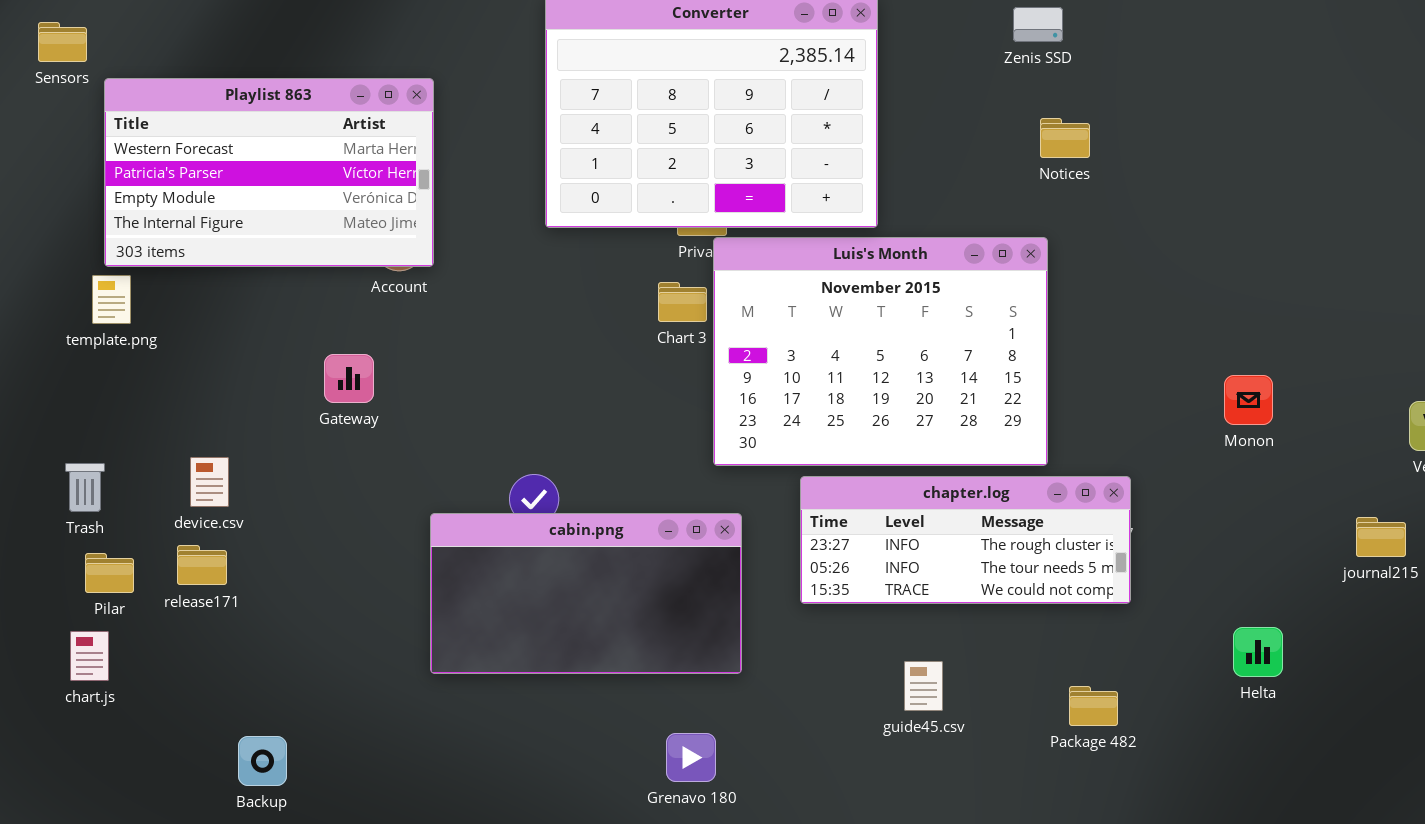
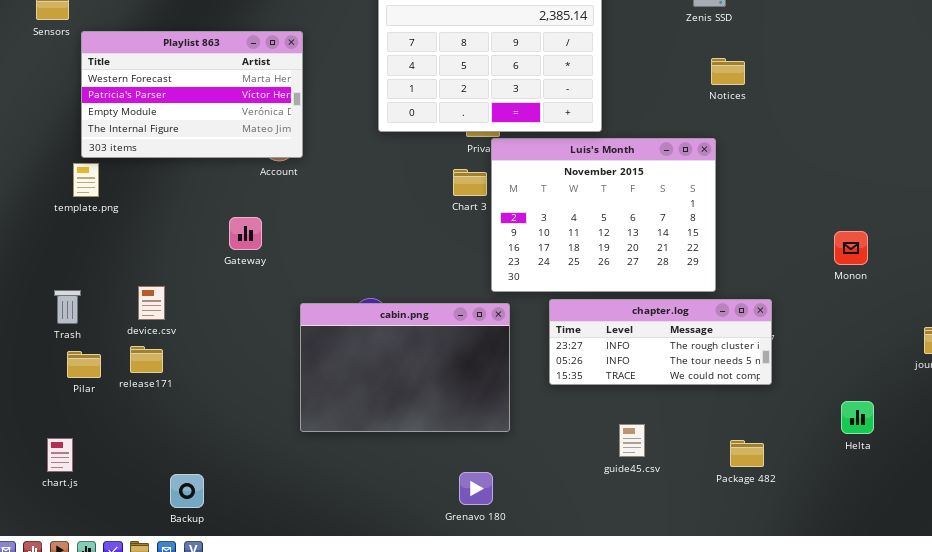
cabin.png: [430,513,742,674] -> [300,303,510,432], resized
chart.js: [70,631,109,681] -> [47,438,73,472], moved

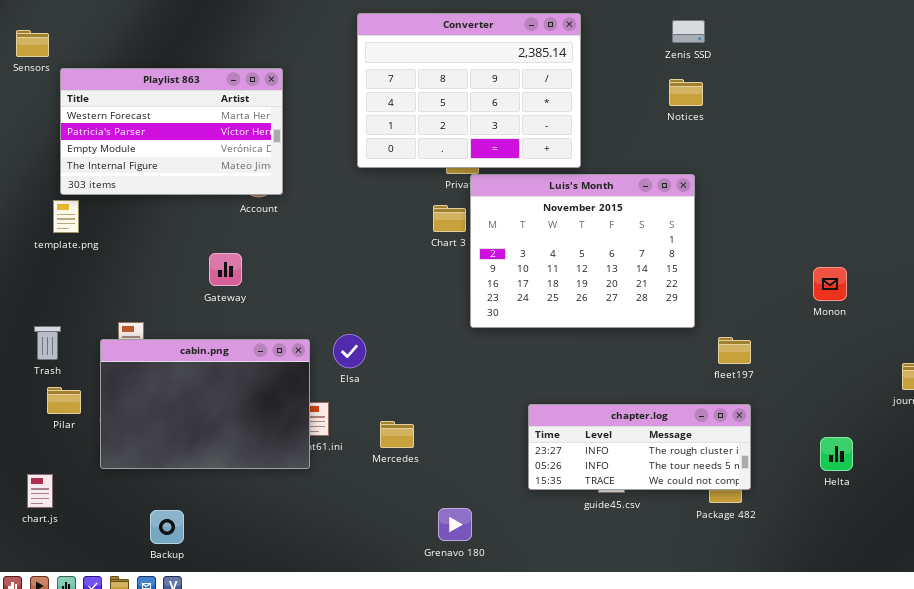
Notices: [711,58,745,85] -> [669,79,703,106], moved
chapter.log: [549,299,772,385] -> [528,404,751,490], moved
cabin.png: [300,303,510,432] -> [100,339,310,469], moved

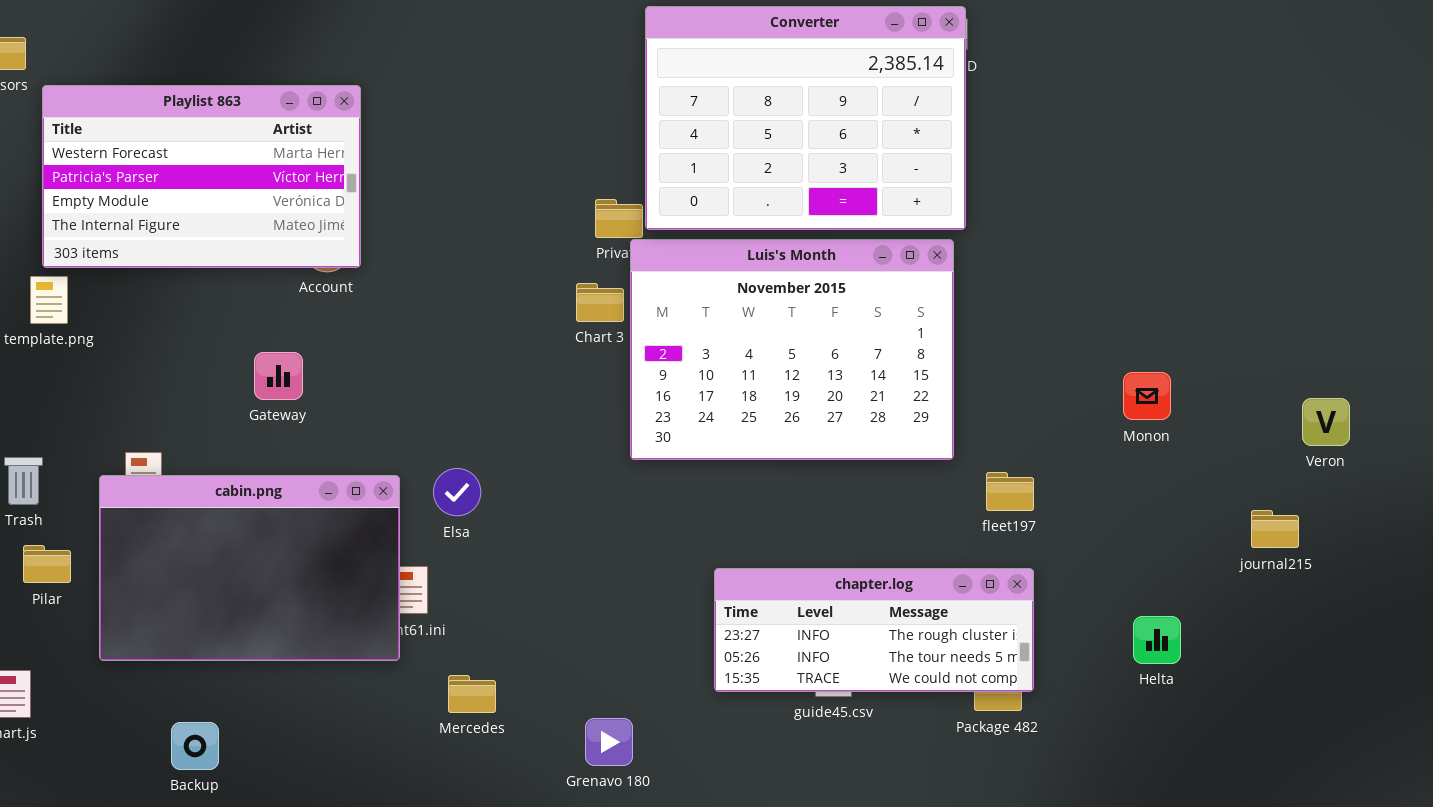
Converter: [357,13,581,168] -> [645,6,966,230], moved
Mercedes: [380,421,414,448] -> [448,675,496,713], moved

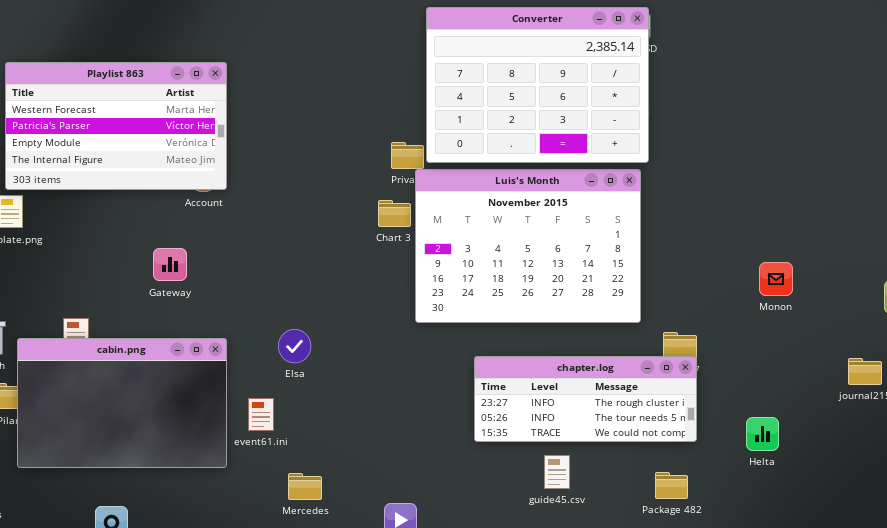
cabin.png: [99,475,400,661] -> [17,338,227,468], moved
chapter.log: [714,568,1034,692] -> [474,356,697,442], moved
Helta: [1133,616,1181,664] -> [746,417,779,451], moved

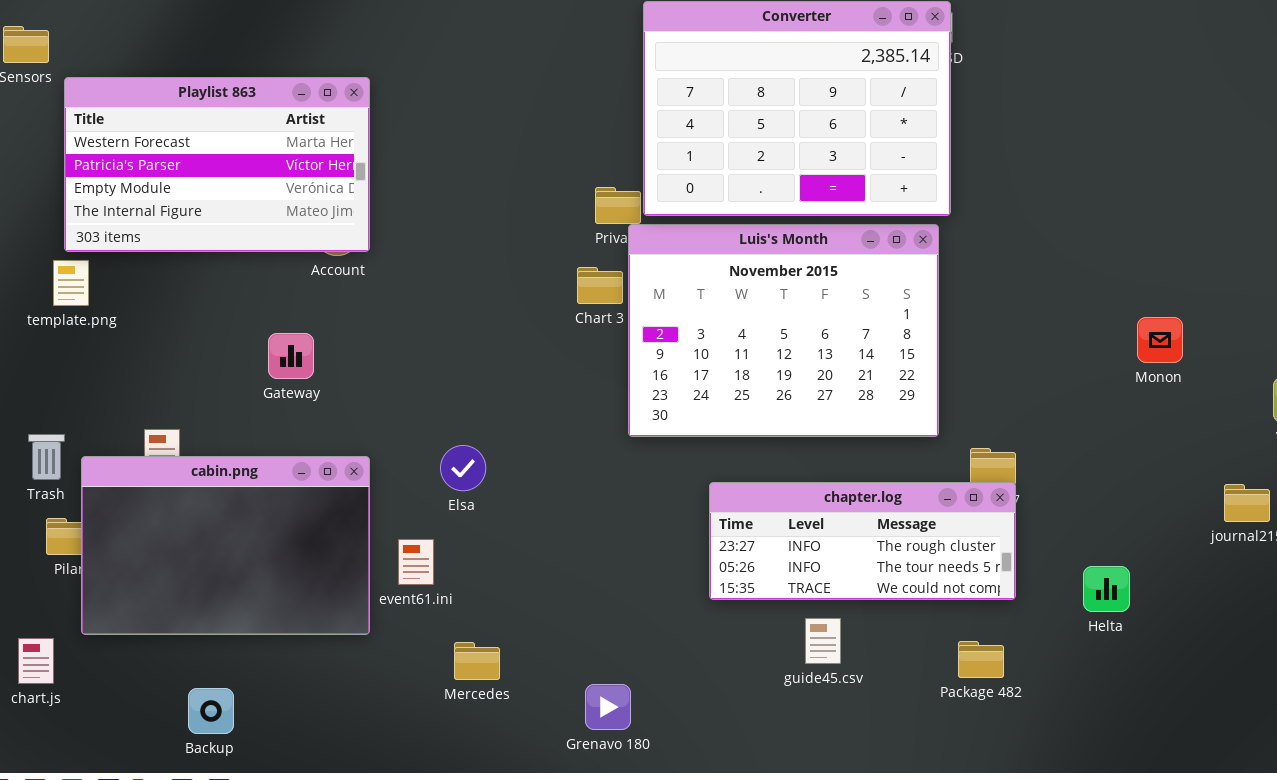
Monon: [759,262,793,296] -> [1137,317,1183,363], moved

